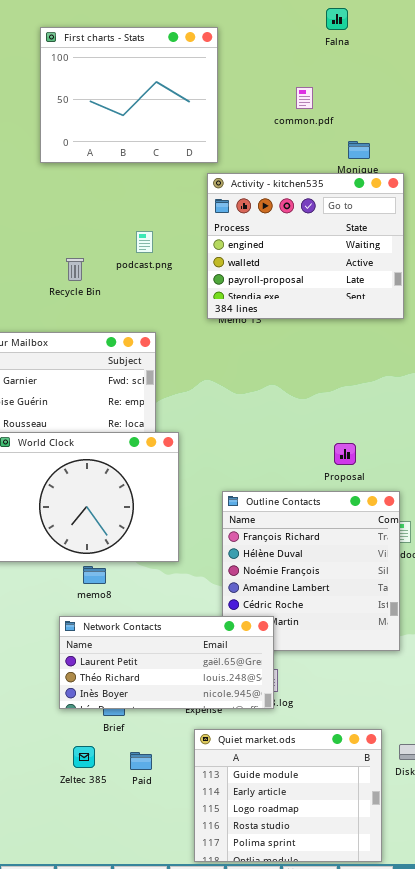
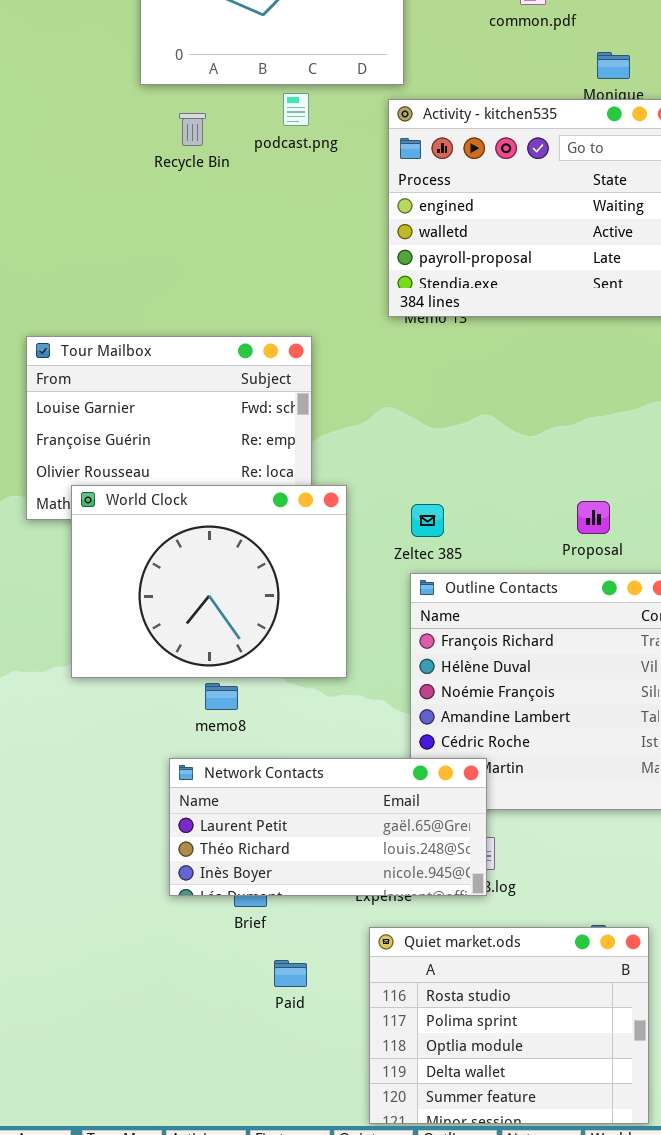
podcast.png: [136,231,153,253] -> [283,93,309,126], moved
Recycle Bin: [66,258,84,281] -> [179,113,206,146], moved
Quiet market.ods: [194,729,382,862] -> [369,927,649,1124], scrolled down 3 rows
Zeltec 385: [73,746,95,768] -> [411,504,444,537], moved

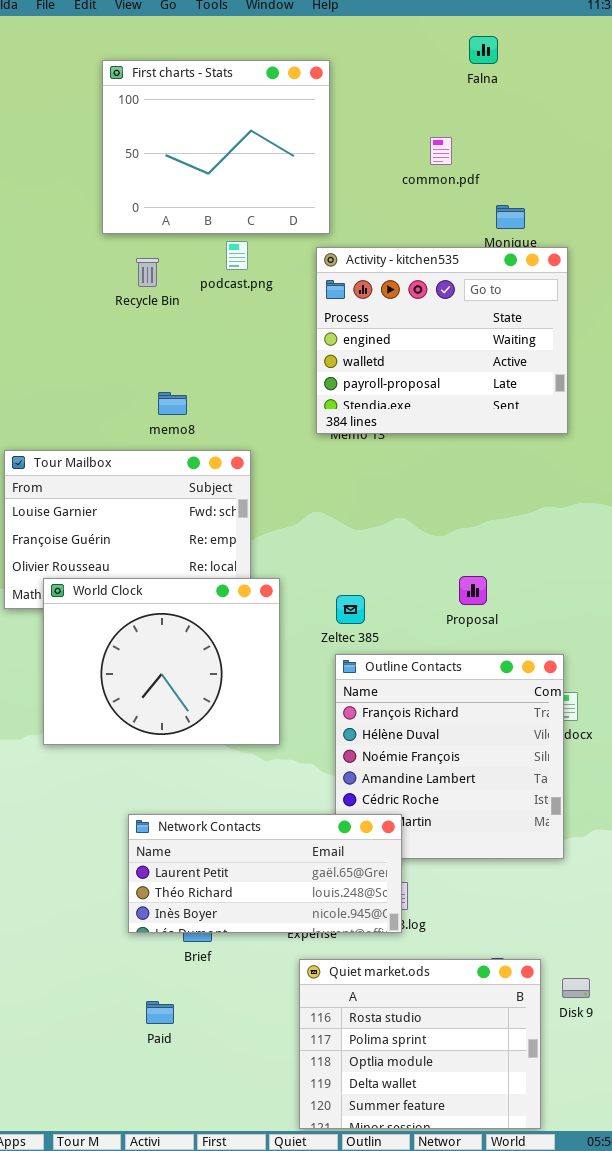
Proposal: [577,501,610,534] -> [459,576,487,605], moved
memo8: [205,683,238,710] -> [158,392,187,415], moved
Paid: [274,960,307,987] -> [146,1001,174,1024], moved

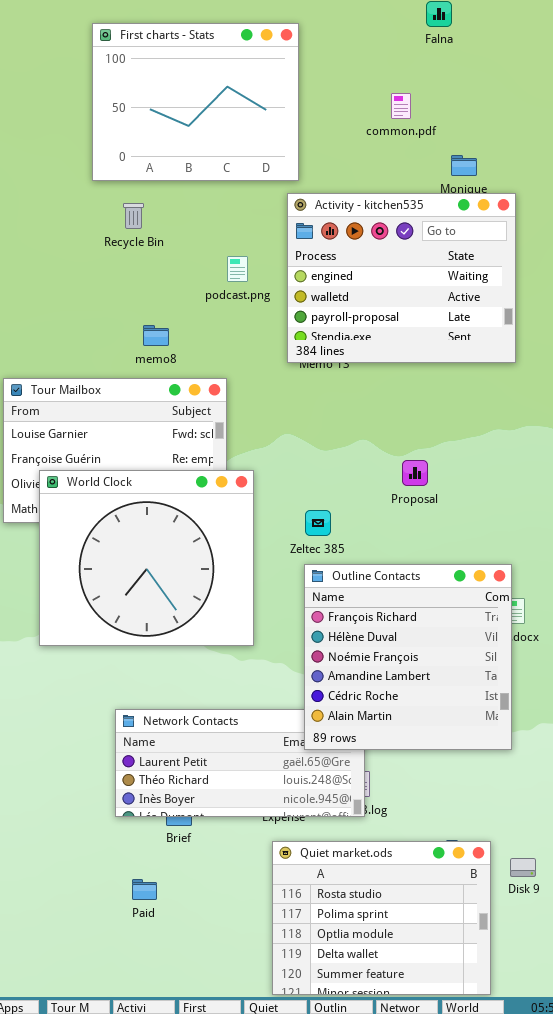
podcast.png: [226,241,248,270] -> [227,256,248,282], moved
Proposal: [459,576,487,605] -> [402,460,428,486], moved
World Clock: [43,578,280,745] -> [39,470,254,646], resized
Outline Contacts: [335,654,564,859] -> [304,564,512,750], raised

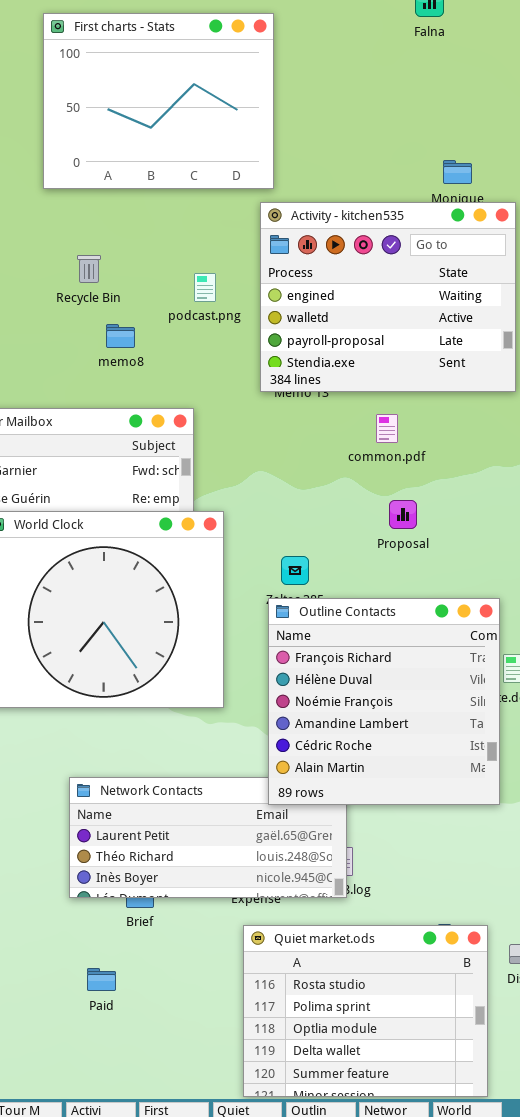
common.pdf: [391,93,411,119] -> [376,414,398,443], moved
Recycle Bin: [123,203,144,229] -> [77,255,101,283], moved
memo8: [143,325,169,346] -> [106,324,135,348], moved
Outline Contacts: [304,564,512,750] -> [268,598,500,805], moved

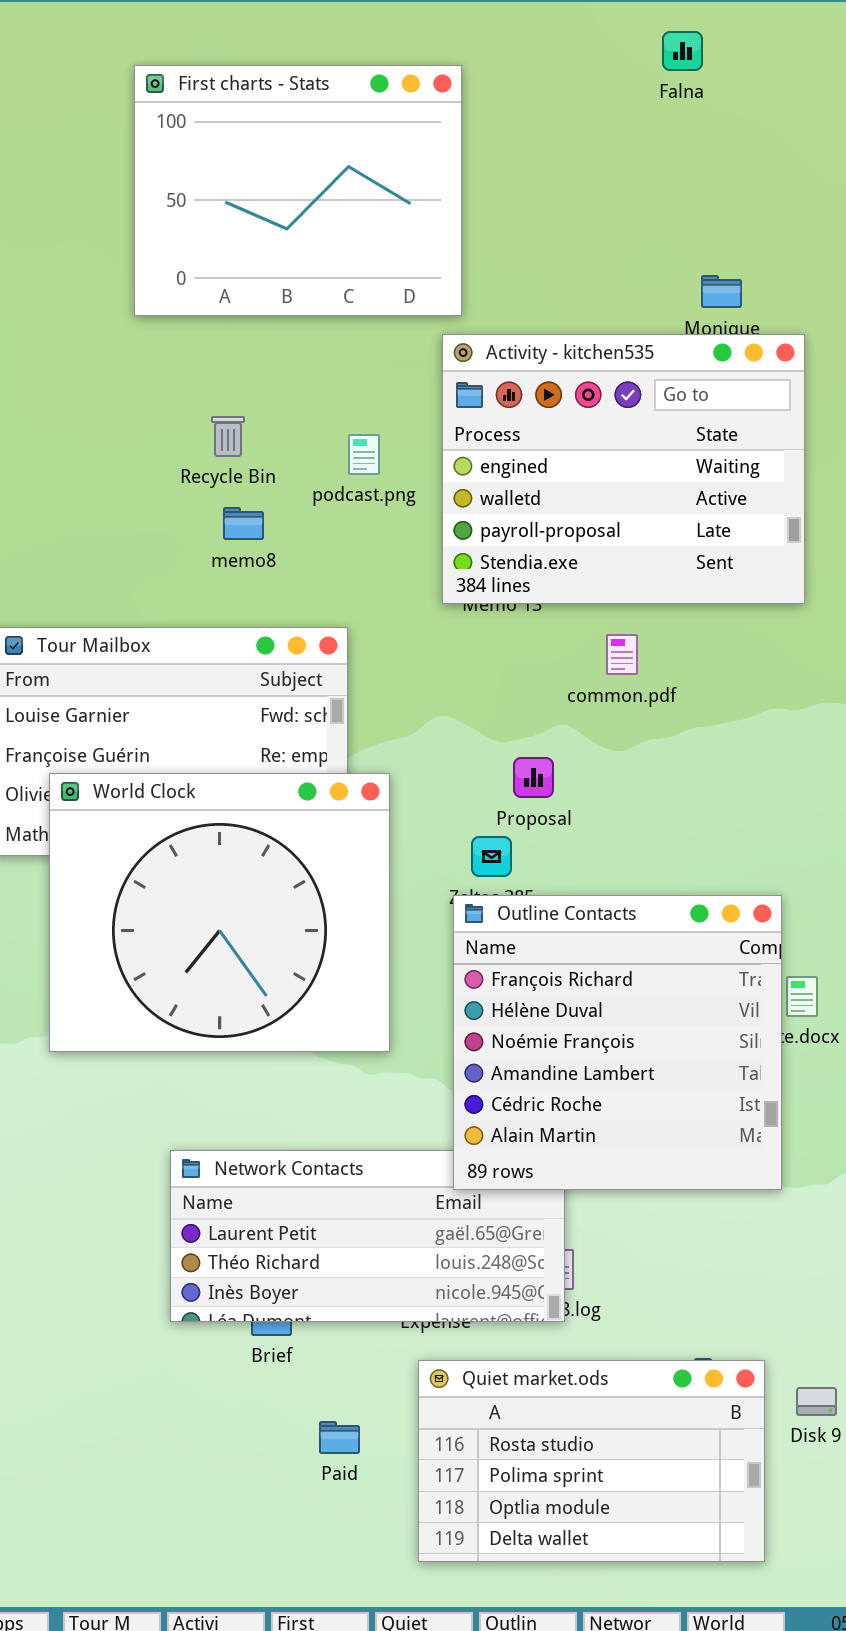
Recycle Bin: [77,255,101,283] -> [211,416,245,457], moved
Proposal: [389,500,417,529] -> [513,757,554,798], moved
Quiet market.ods: [243,925,488,1097] -> [418,1360,765,1562], resized
Paid: [87,968,116,991] -> [319,1421,360,1454], moved

